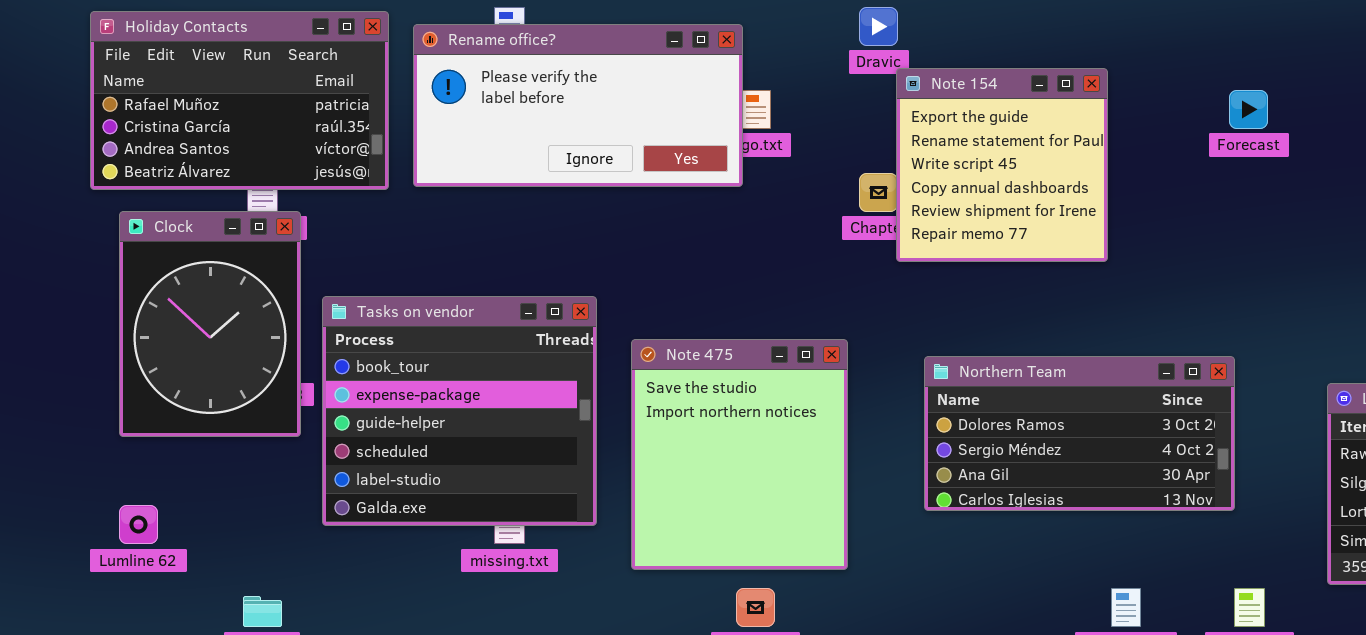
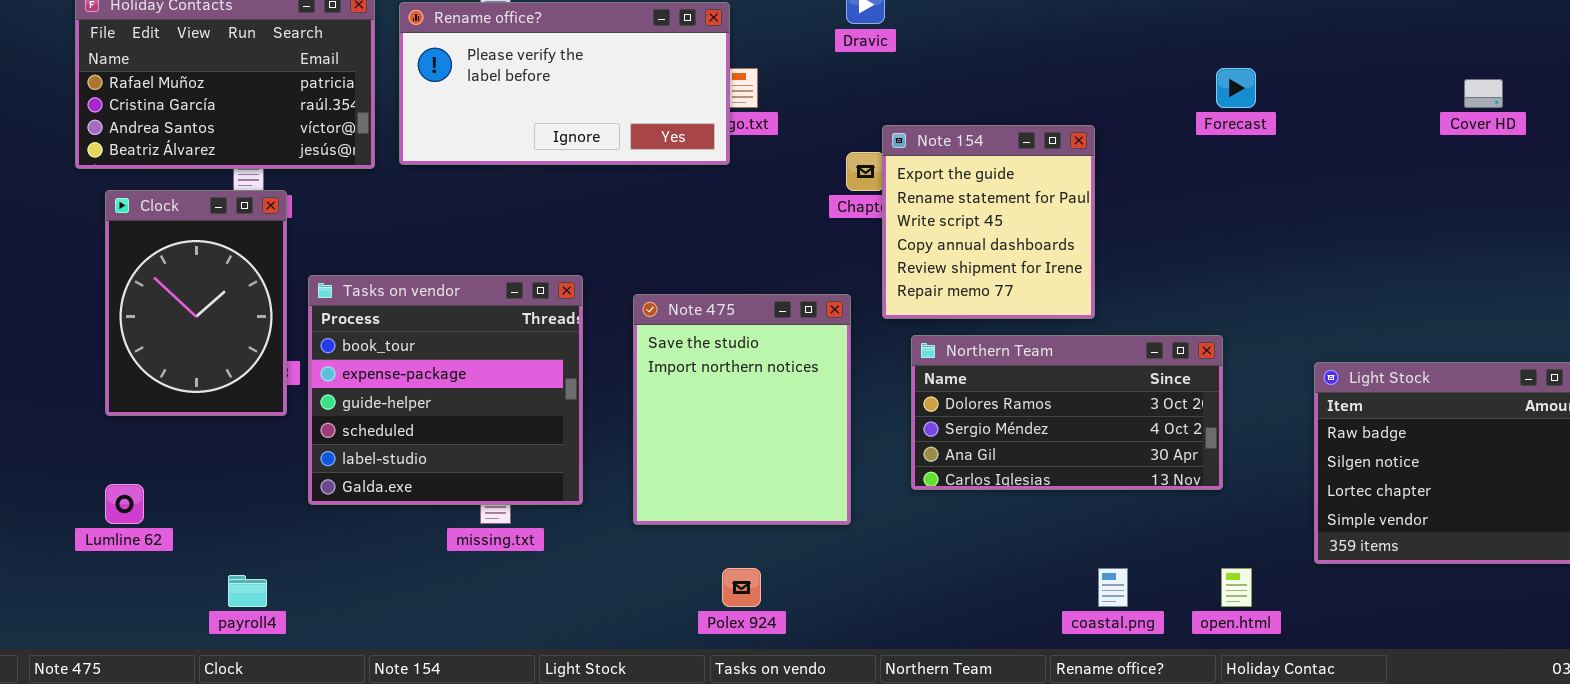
Note 154: [896,68,1108,262] -> [882,125,1095,319], moved
Note 475: [631,339,848,570] -> [633,294,851,525], moved

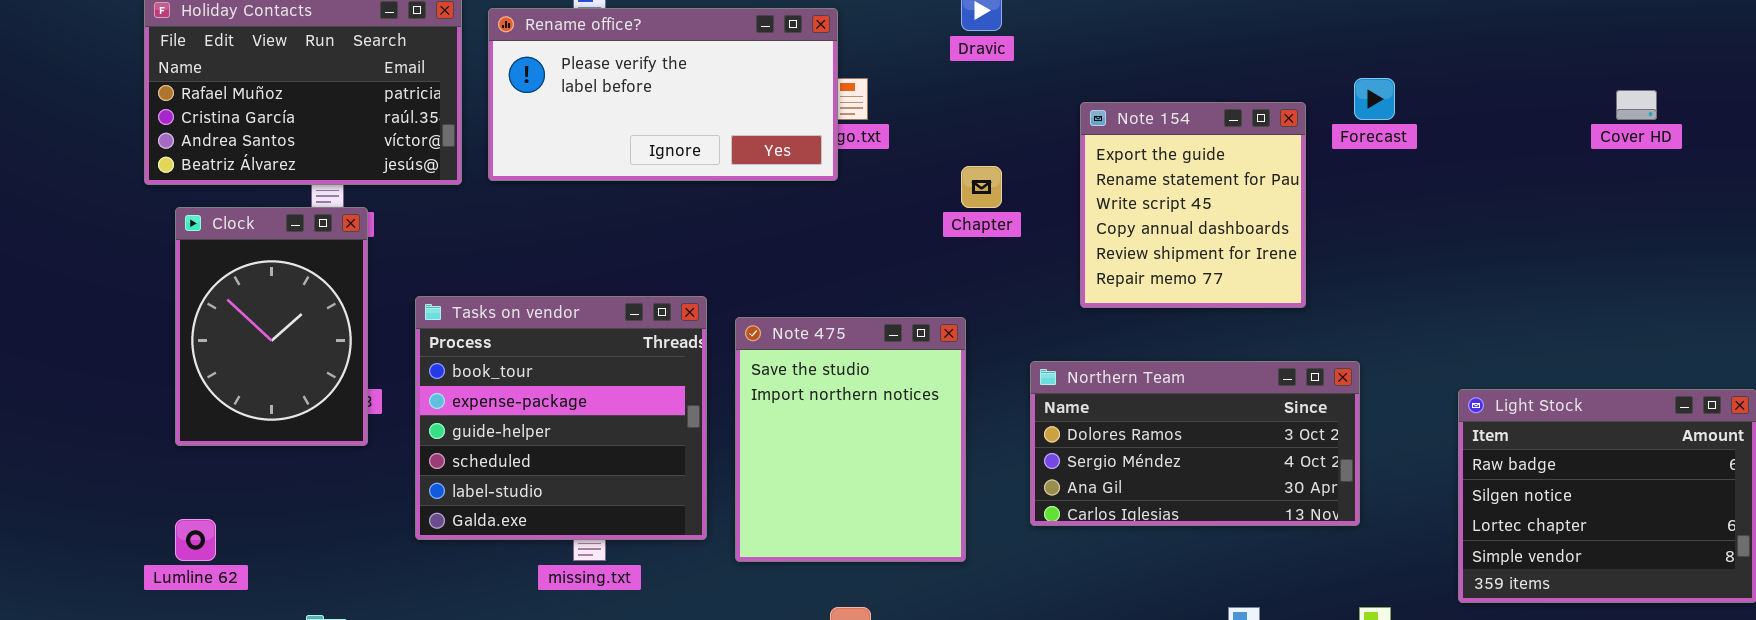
Note 154: [882,125,1095,319] -> [1080,102,1306,308], moved
Tasks on vendor: [308,275,583,505] -> [415,296,707,540], moved

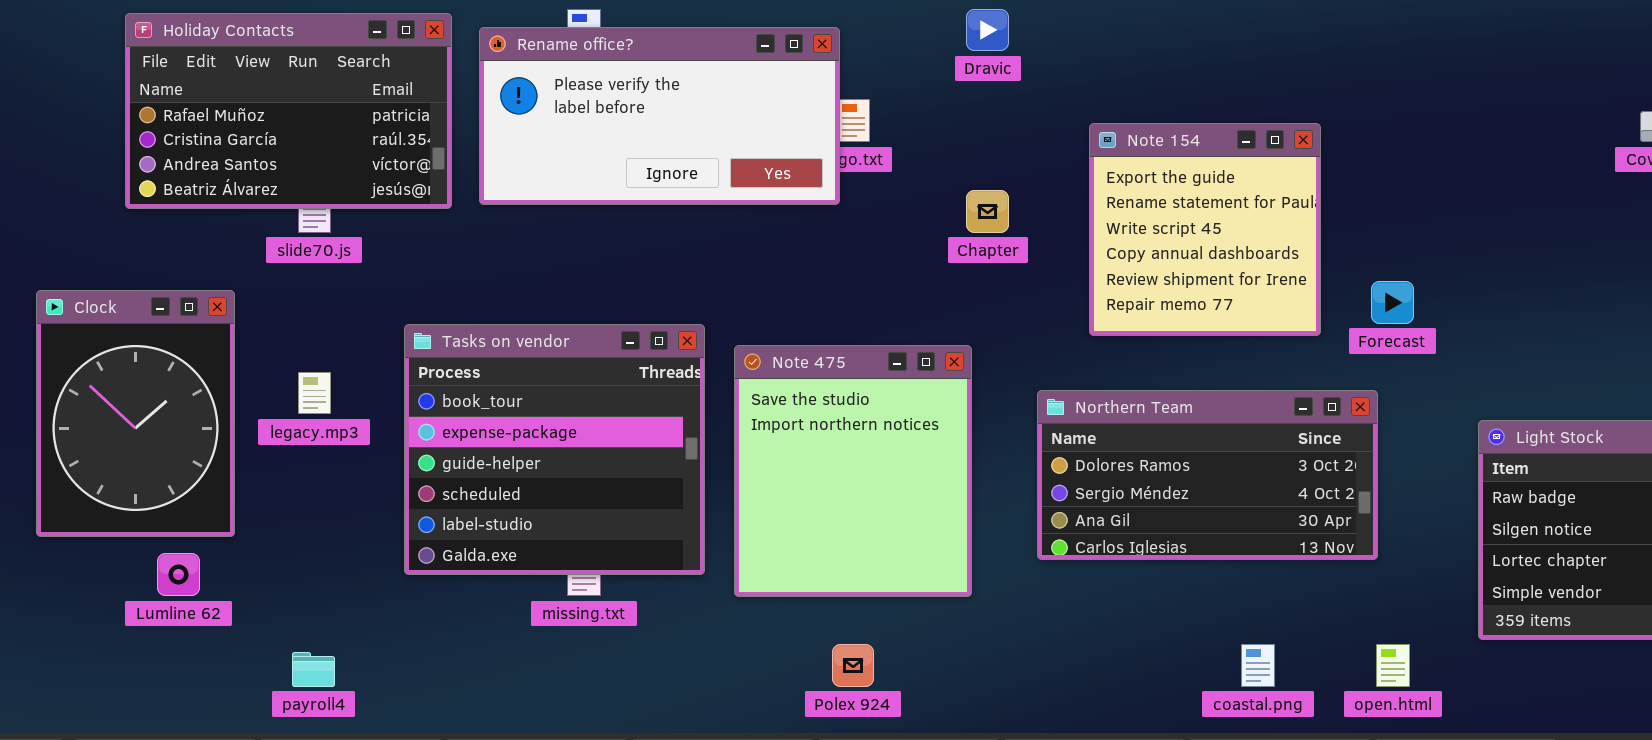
Forecast: [1354,78,1395,120] -> [1371,281,1414,324], moved
Clock: [175,207,368,446] -> [36,290,235,537], moved

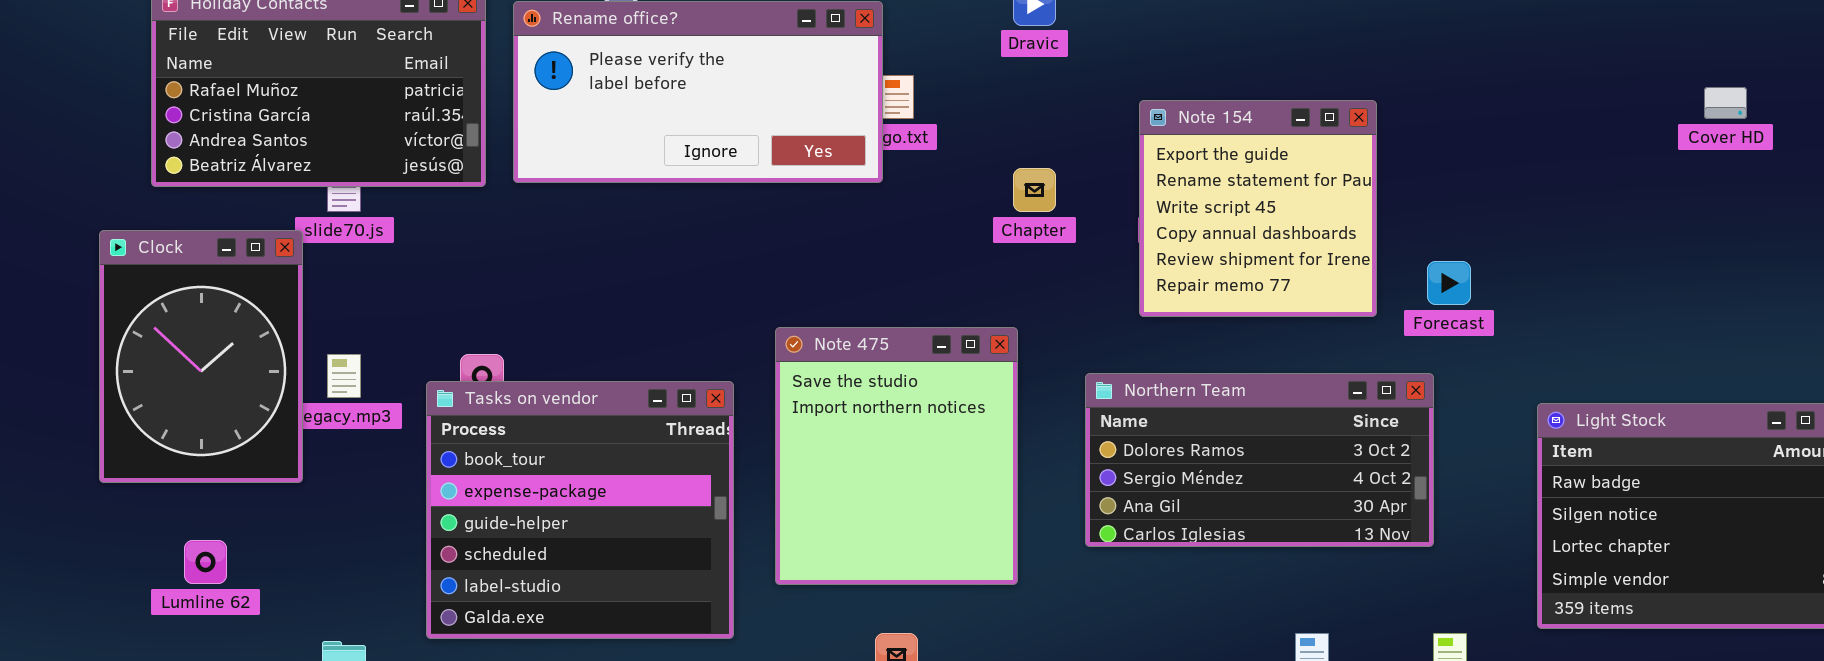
Clock: [36,290,235,537] -> [99,230,303,483], moved
Tasks on vendor: [404,324,705,575] -> [426,381,734,639], moved

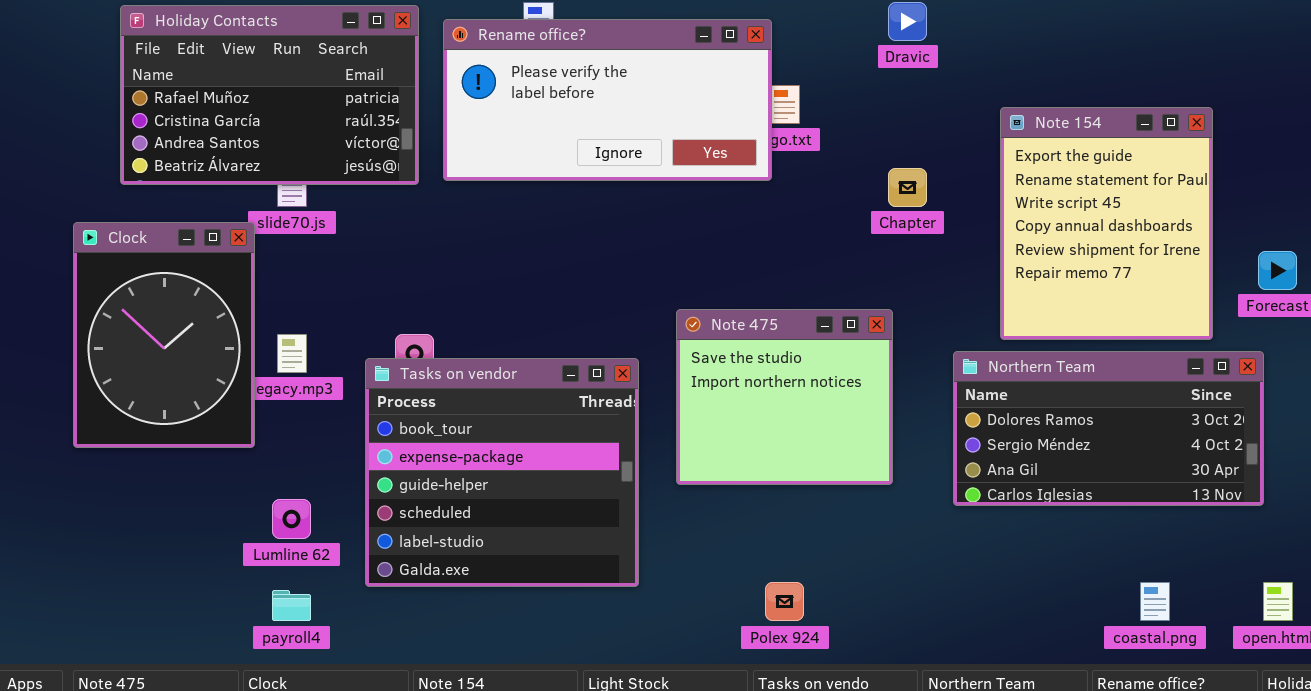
Note 154: [1139,100,1377,317] -> [1000,107,1213,340], resized
Note 475: [775,327,1018,585] -> [676,309,893,485], resized
Lumline 62: [184,540,227,584] -> [272,499,311,539], moved

